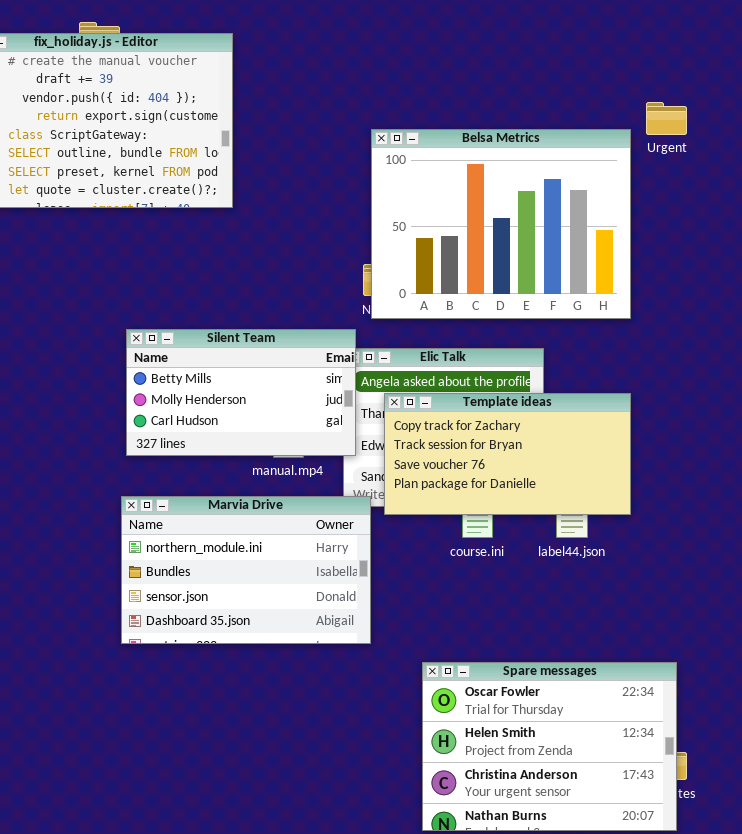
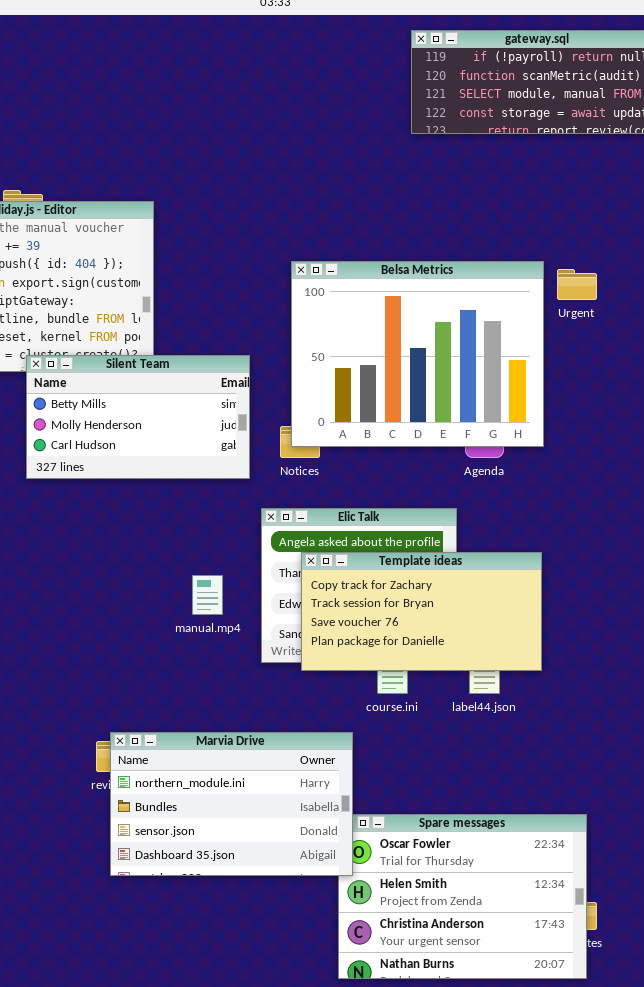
Belsa Metrics: [371,129,631,319] -> [291,261,544,447], moved
Silent Team: [126,329,356,456] -> [26,355,250,479], moved
Marvia Drive: [121,496,371,644] -> [110,732,353,876], moved

